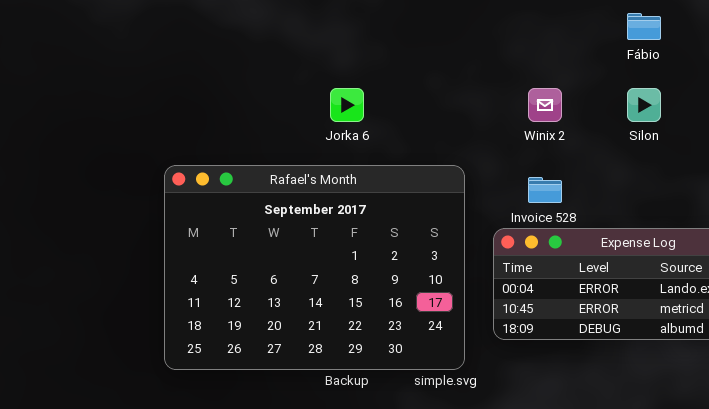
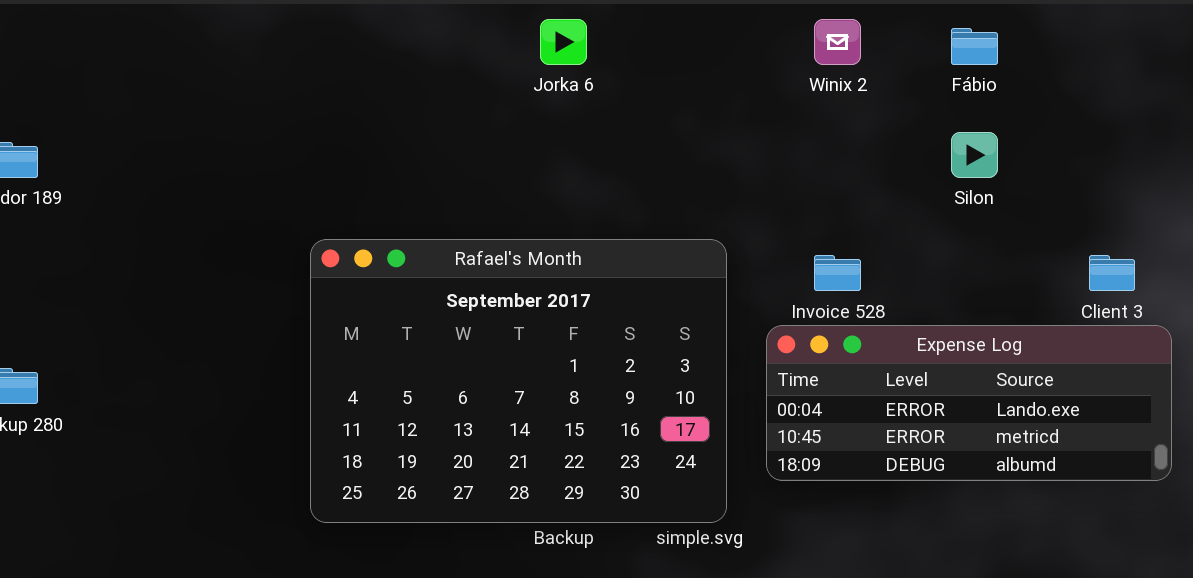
Jorka 6: [330,88,364,122] -> [540,19,587,65], moved
Winix 2: [528,88,562,122] -> [814,19,861,65], moved

